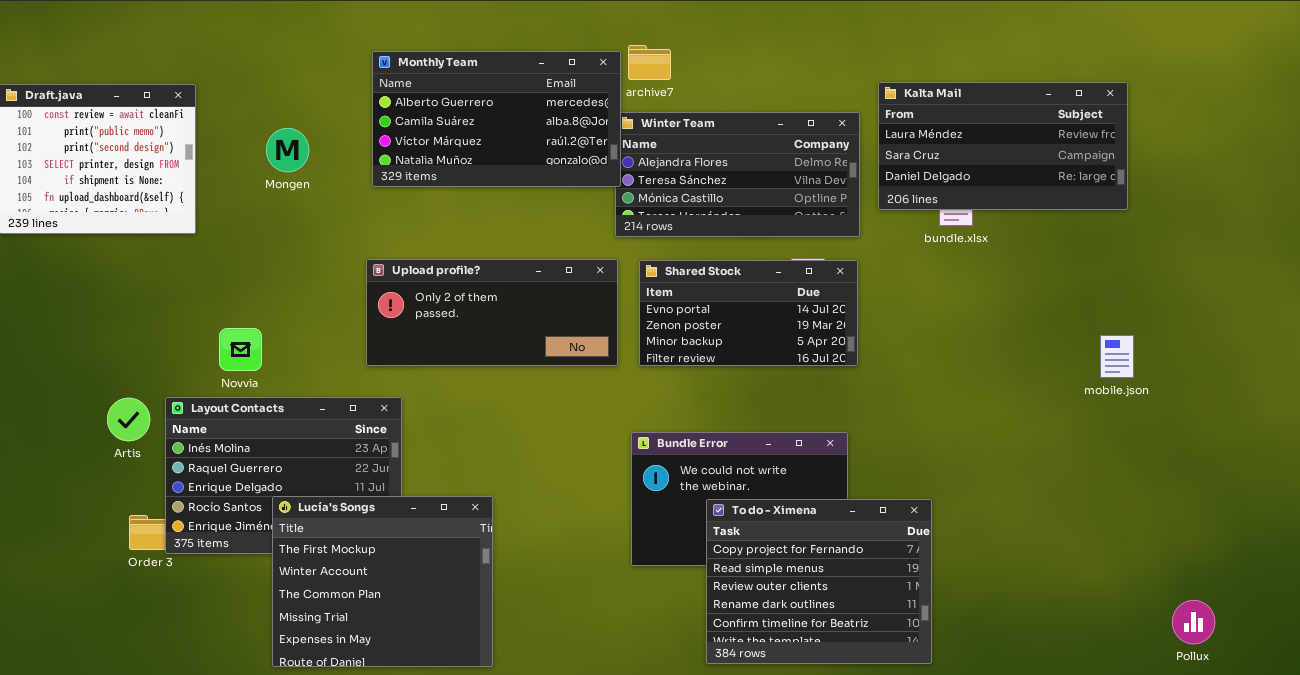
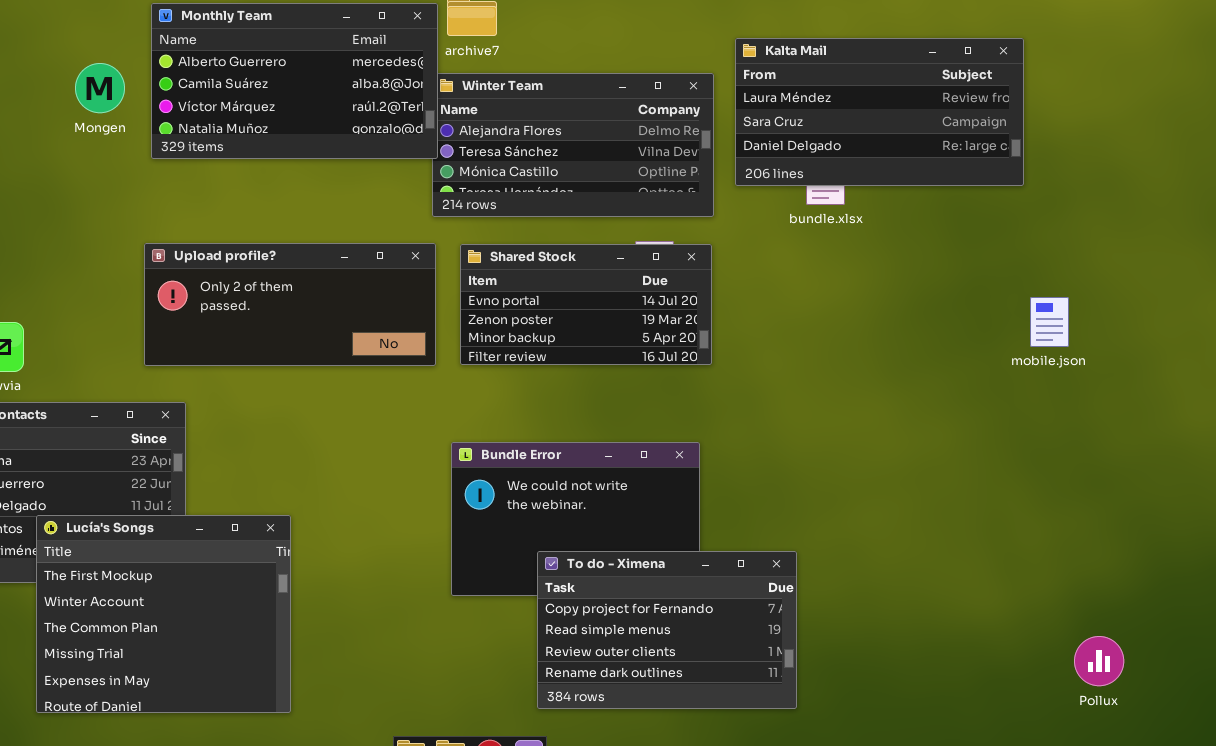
Mongen: [266,128,309,172] -> [75,63,125,113], moved
mobile.json: [1100,335,1134,378] -> [1030,297,1069,347], moved
To do - Ximena: [706,499,932,664] -> [537,551,797,709], resized

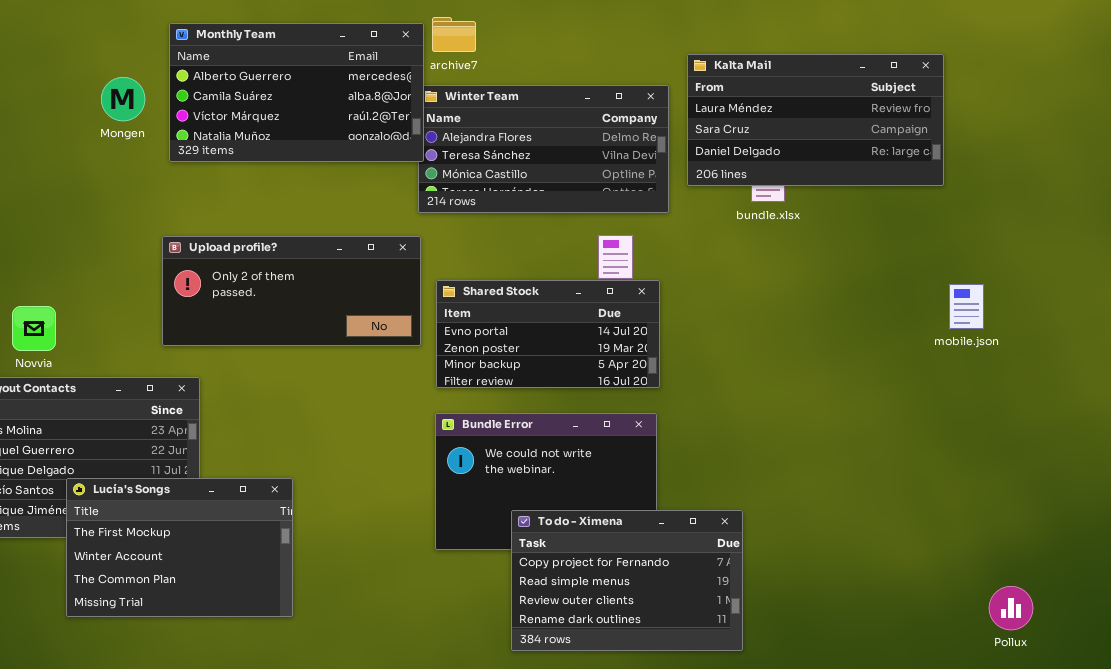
Shared Stock: [460,244,712,365] -> [436,280,660,388], moved
Lucía's Songs: [36,515,291,713] -> [66,478,293,617], resized

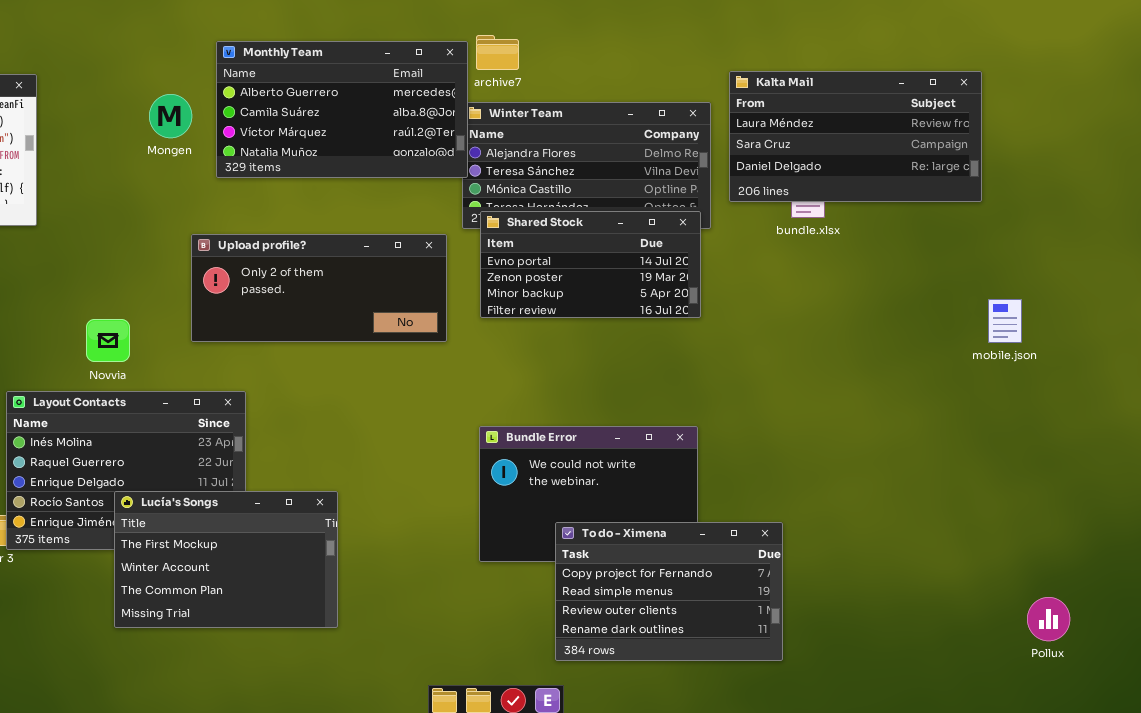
Upload profile?: [162,236,421,346] -> [191,234,447,342], moved
Shared Stock: [436,280,660,388] -> [480,211,701,318], moved
Novvia: [12,306,56,351] -> [86,319,130,362], moved

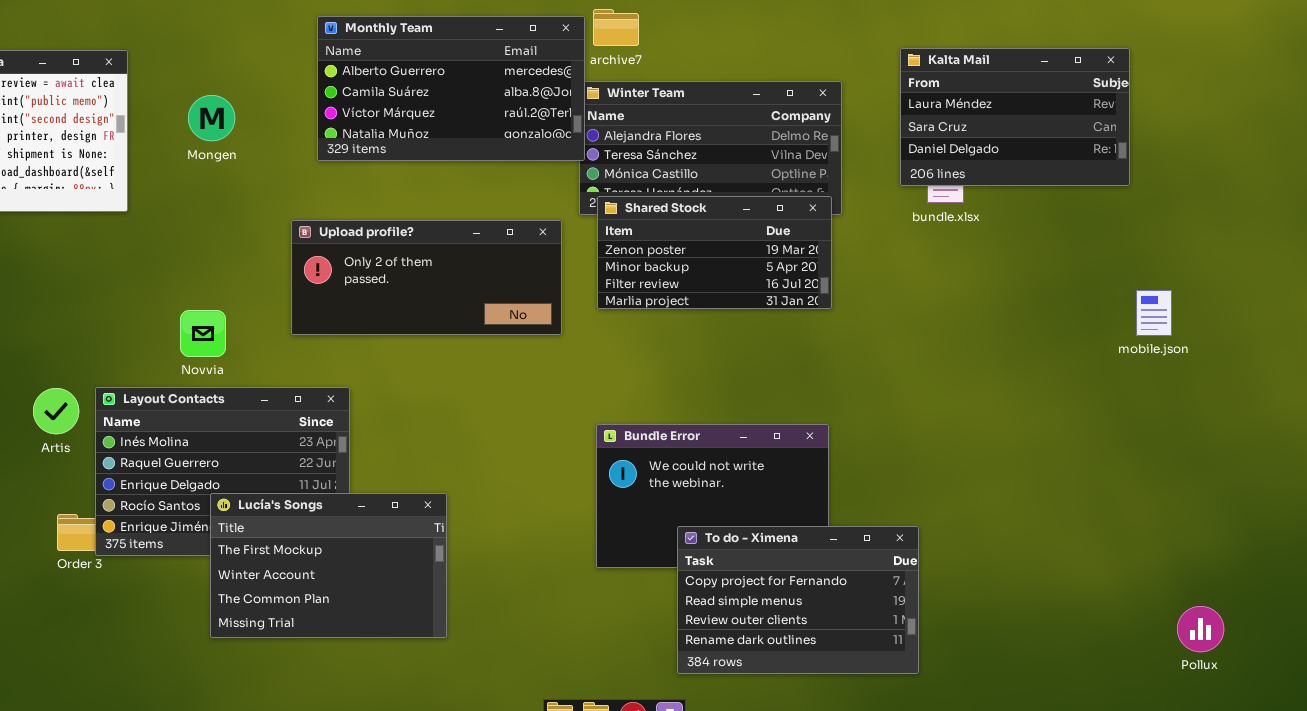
Kalta Mail: [729,71,982,202] -> [900,48,1130,186], resized
Mongen: [149,94,192,138] -> [188,95,235,141], moved
Shared Stock: [480,211,701,318] -> [597,196,832,309], scrolled down 1 row

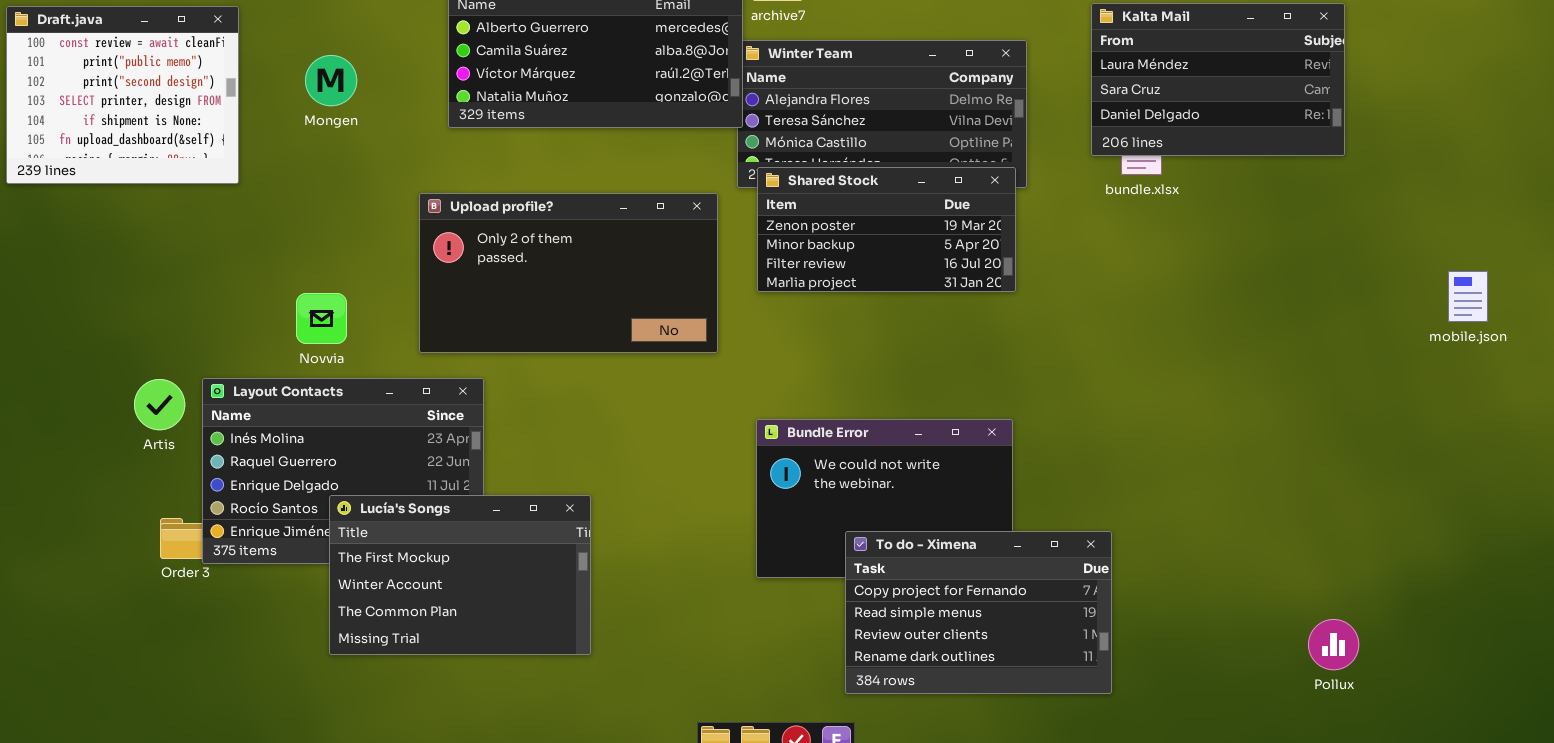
Upload profile?: [291,220,562,335] -> [419,193,718,353], resized
mobile.json: [1136,290,1172,336] -> [1448,271,1488,322], moved
Pollux: [1177,606,1224,652] -> [1308,619,1359,670], moved

